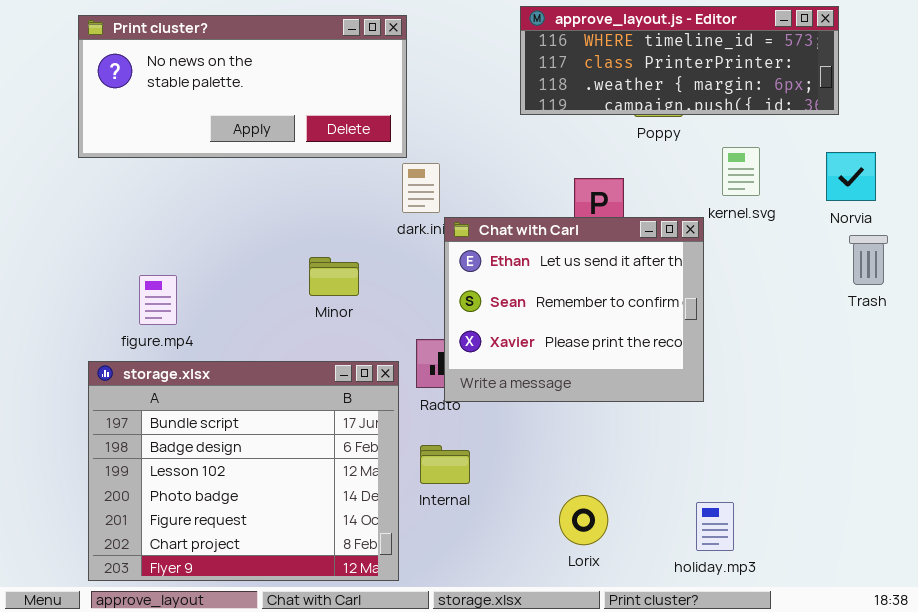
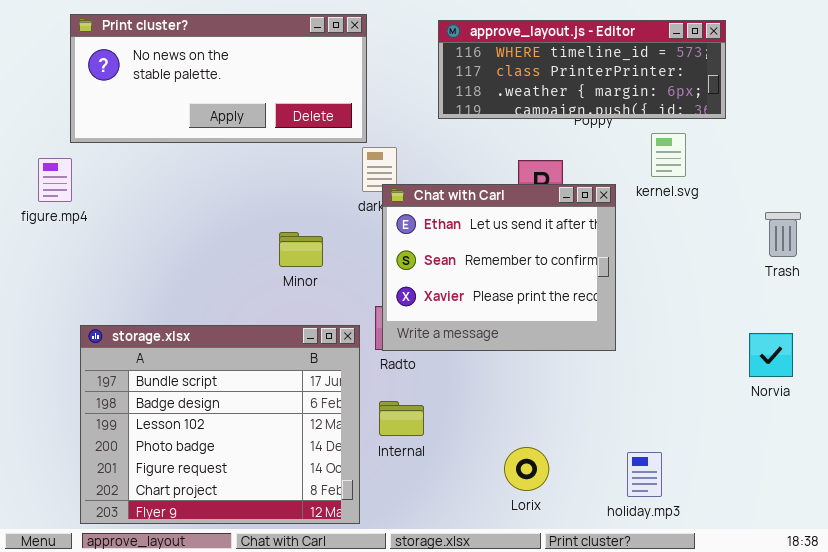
approve_layout.js - Editor: [520,6,839,115] -> [438,20,726,119], moved
Norvia: [826,152,876,201] -> [749,333,793,377], moved
Chat with Carl: [444,217,704,402] -> [382,184,616,351], moved
figure.mp4: [139,275,177,325] -> [38,158,72,202], moved

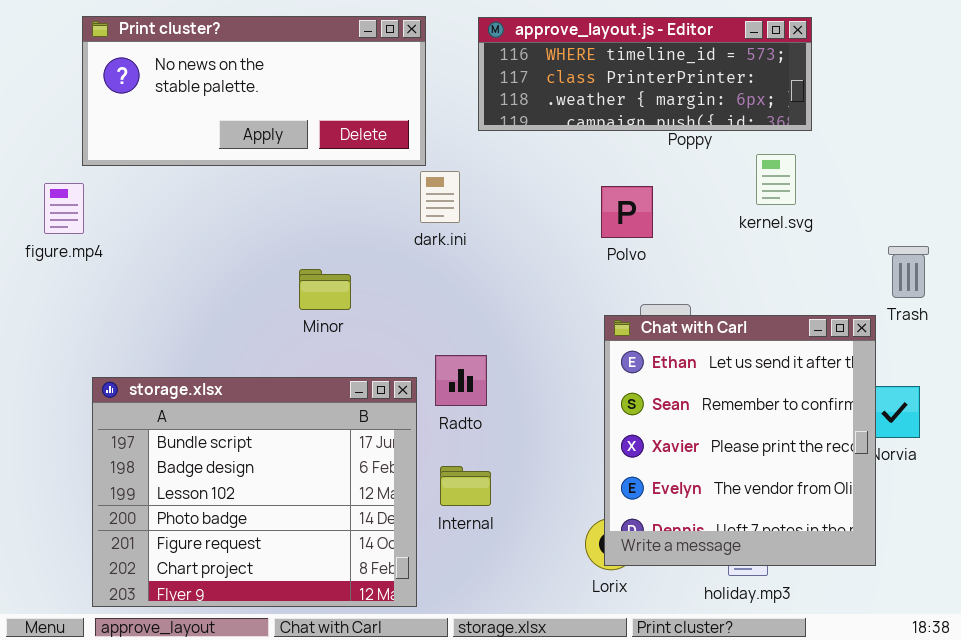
approve_layout.js - Editor: [438,20,726,119] -> [478,17,812,131], moved
Chat with Carl: [382,184,616,351] -> [604,315,876,566], moved, resized
Minor: [279,232,323,267] -> [299,269,351,310], moved

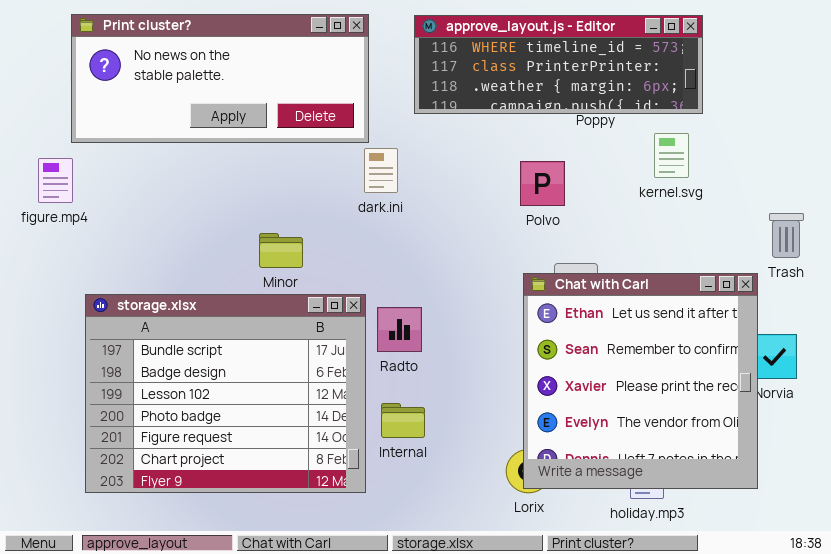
storage.xlsx: [92,377,417,607] -> [85,294,366,493], moved

